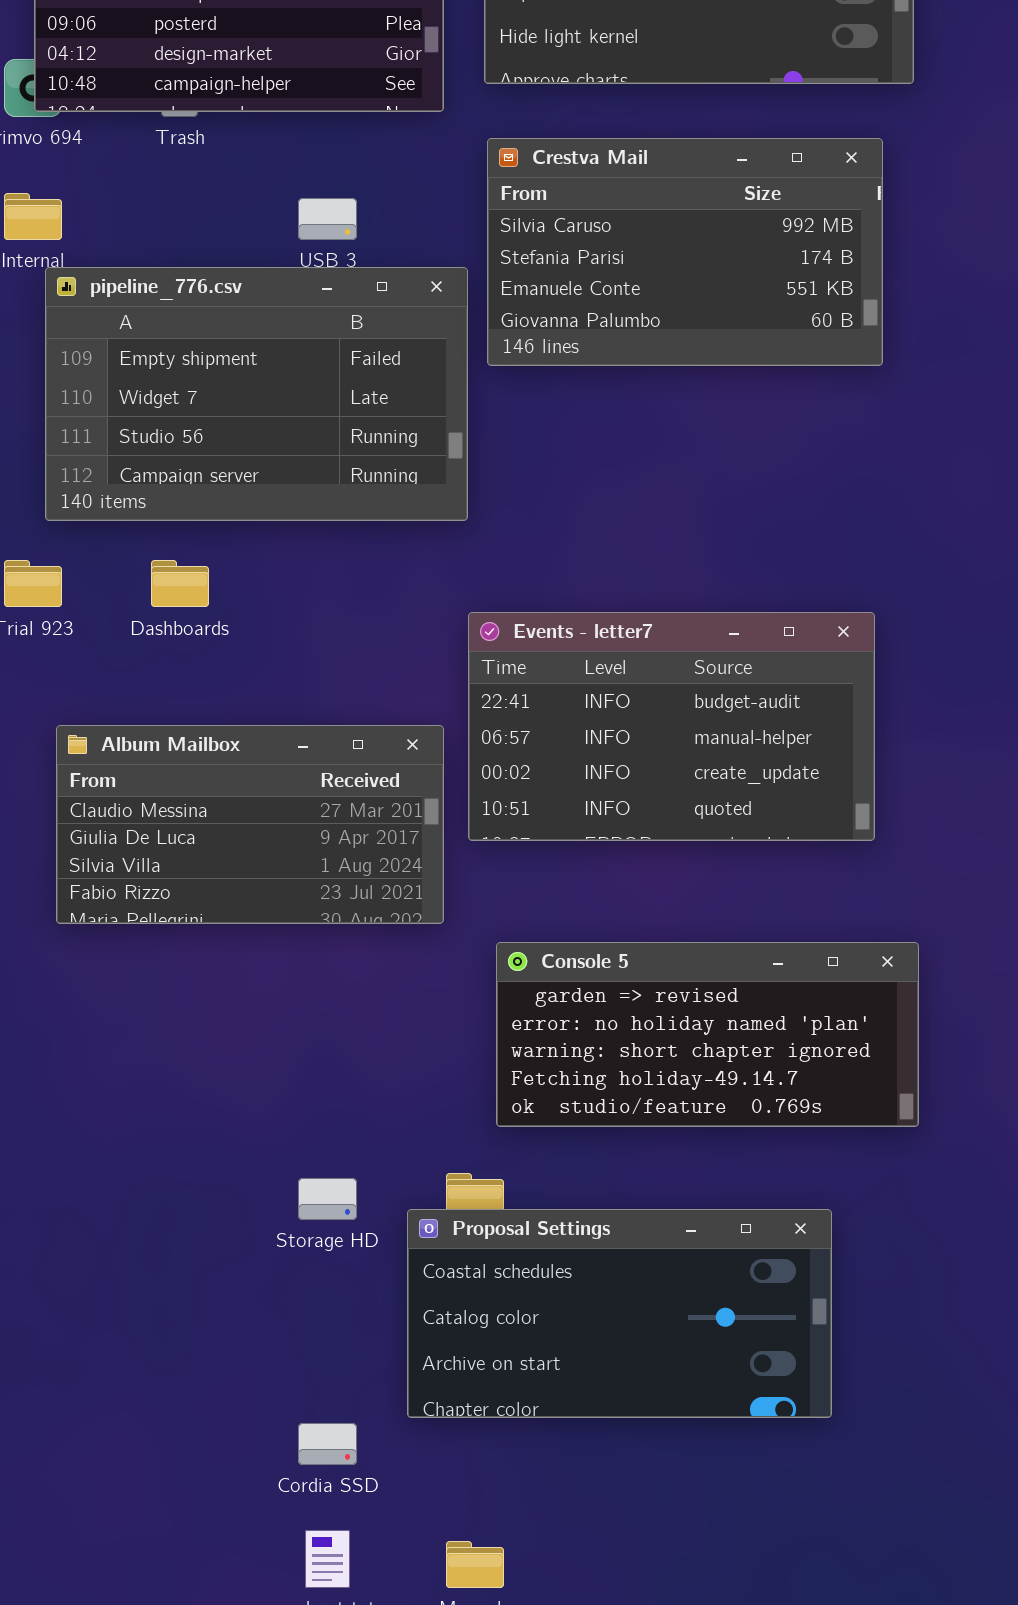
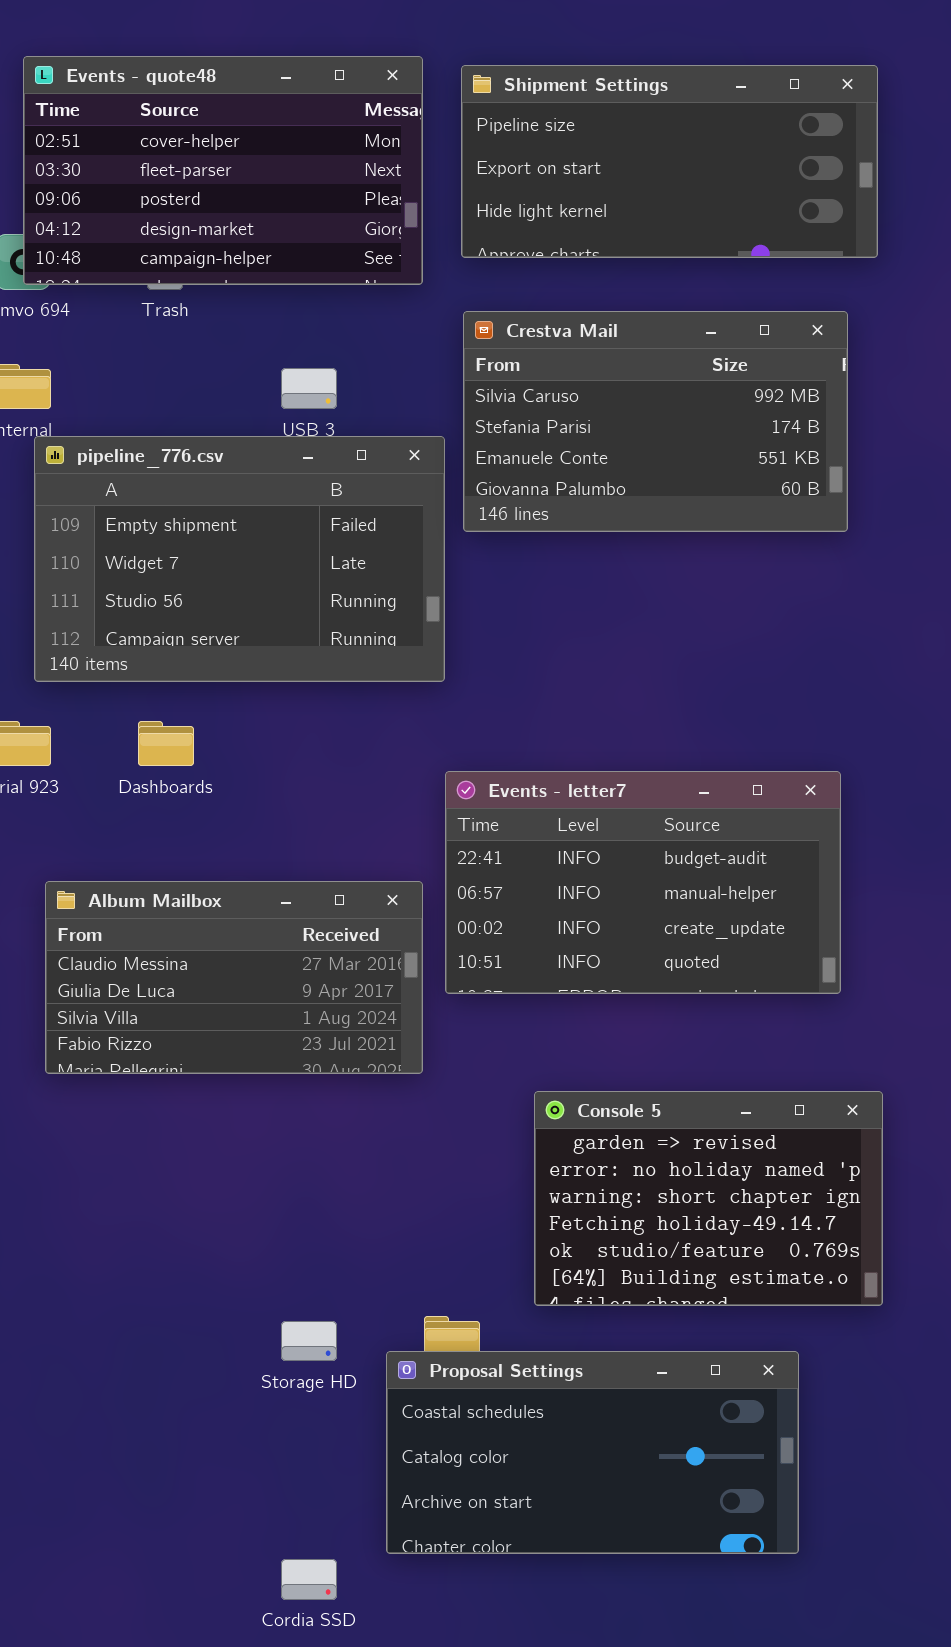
Console 5: [496,942,919,1127] -> [534,1091,883,1306], resized

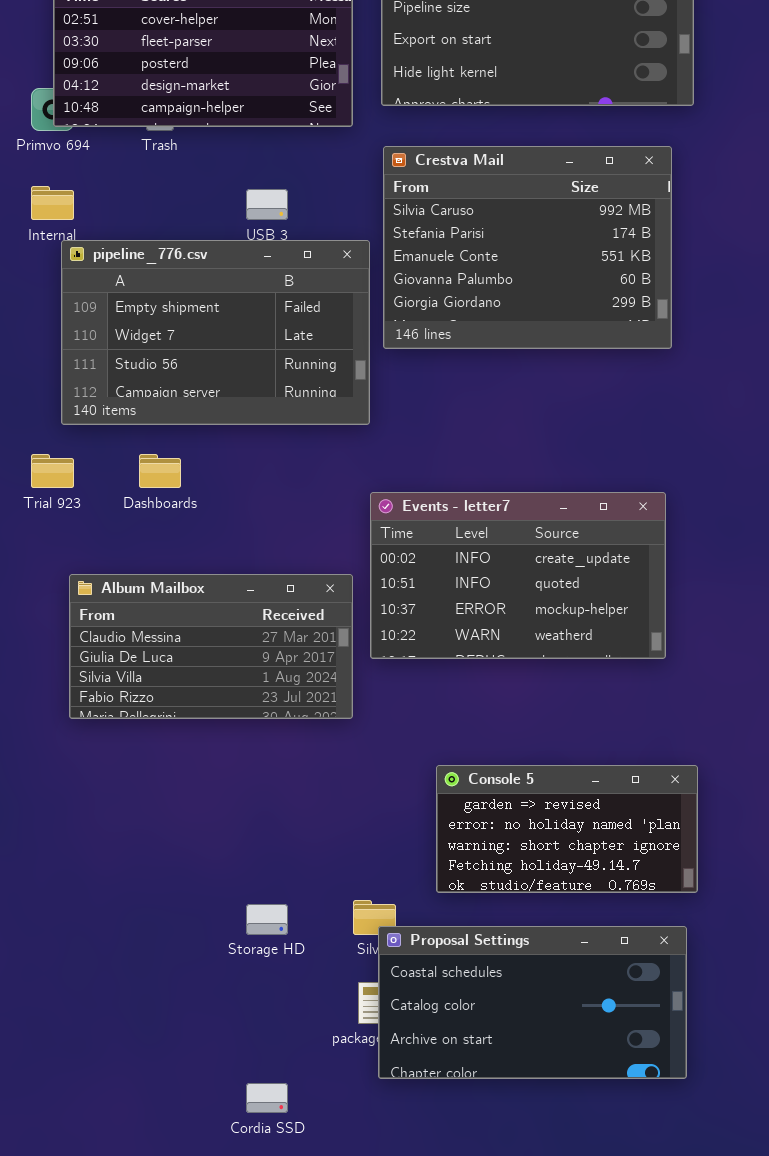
Crestva Mail: [463,311,848,532] -> [383,146,672,349], resized
Events - letter7: [445,771,841,994] -> [370,492,666,659], scrolled down 2 rows
Console 5: [534,1091,883,1306] -> [436,765,698,893], resized
Proposal Settings: [386,1351,799,1554] -> [378,926,687,1079], moved

